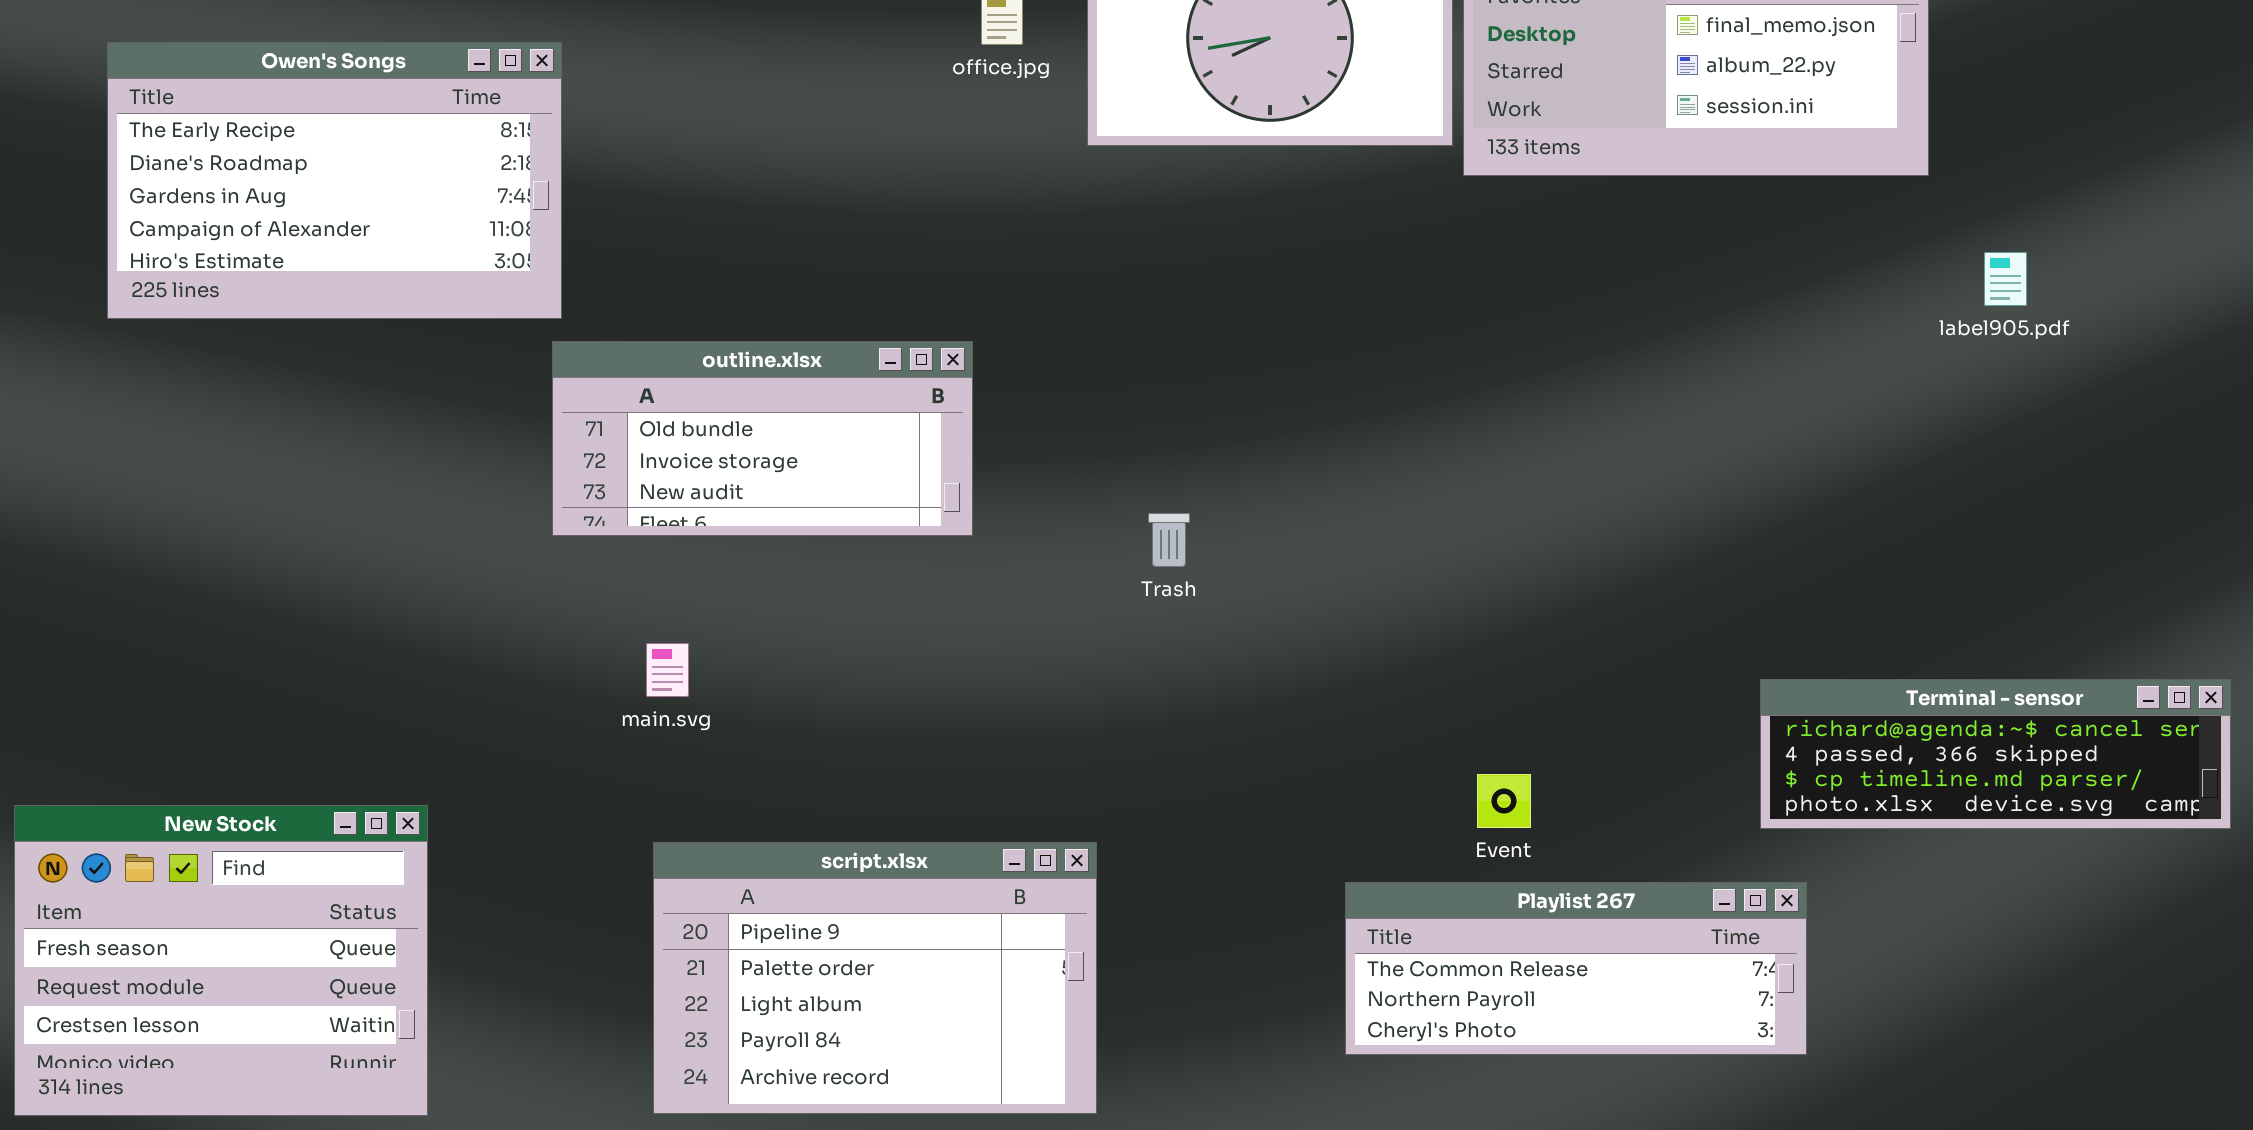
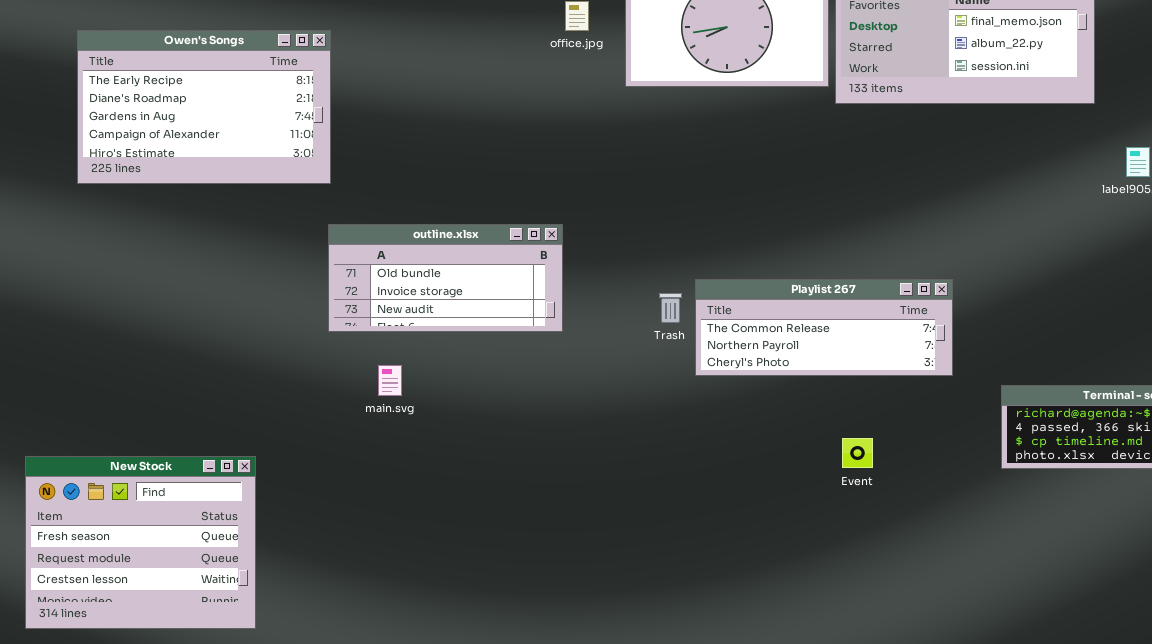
outline.xlsx: [552,341,973,536] -> [328,224,563,332], moved
script.xlsx: [653,842,1097,1114] -> none, closed
Playlist 267: [1345,882,1807,1055] -> [695,279,953,376], moved

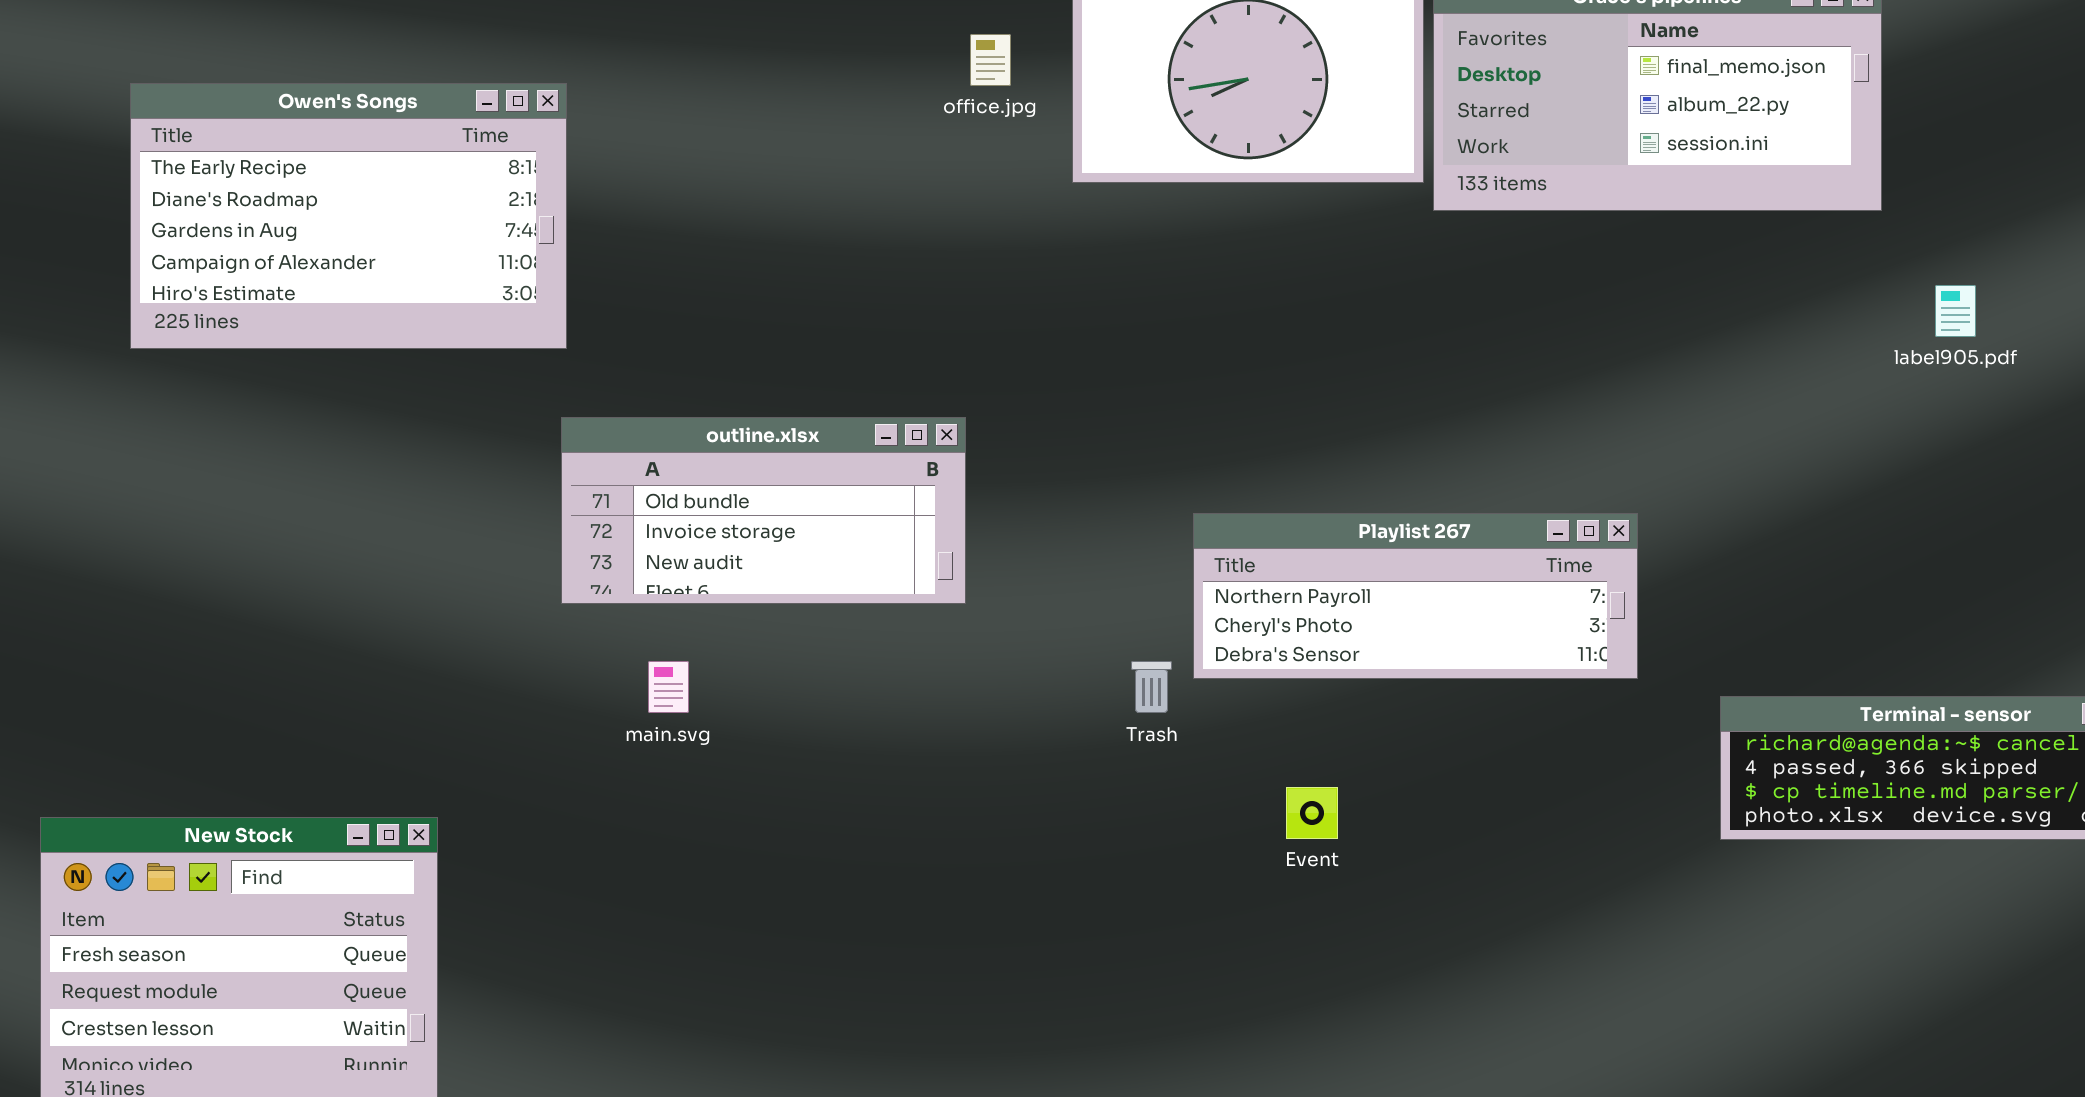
Playlist 267: [695,279,953,376] -> [1193,513,1638,679], scrolled down 1 row
Trash: [659,293,682,323] -> [1131,661,1172,713], moved
Event: [842,438,873,468] -> [1286,787,1338,839], moved

